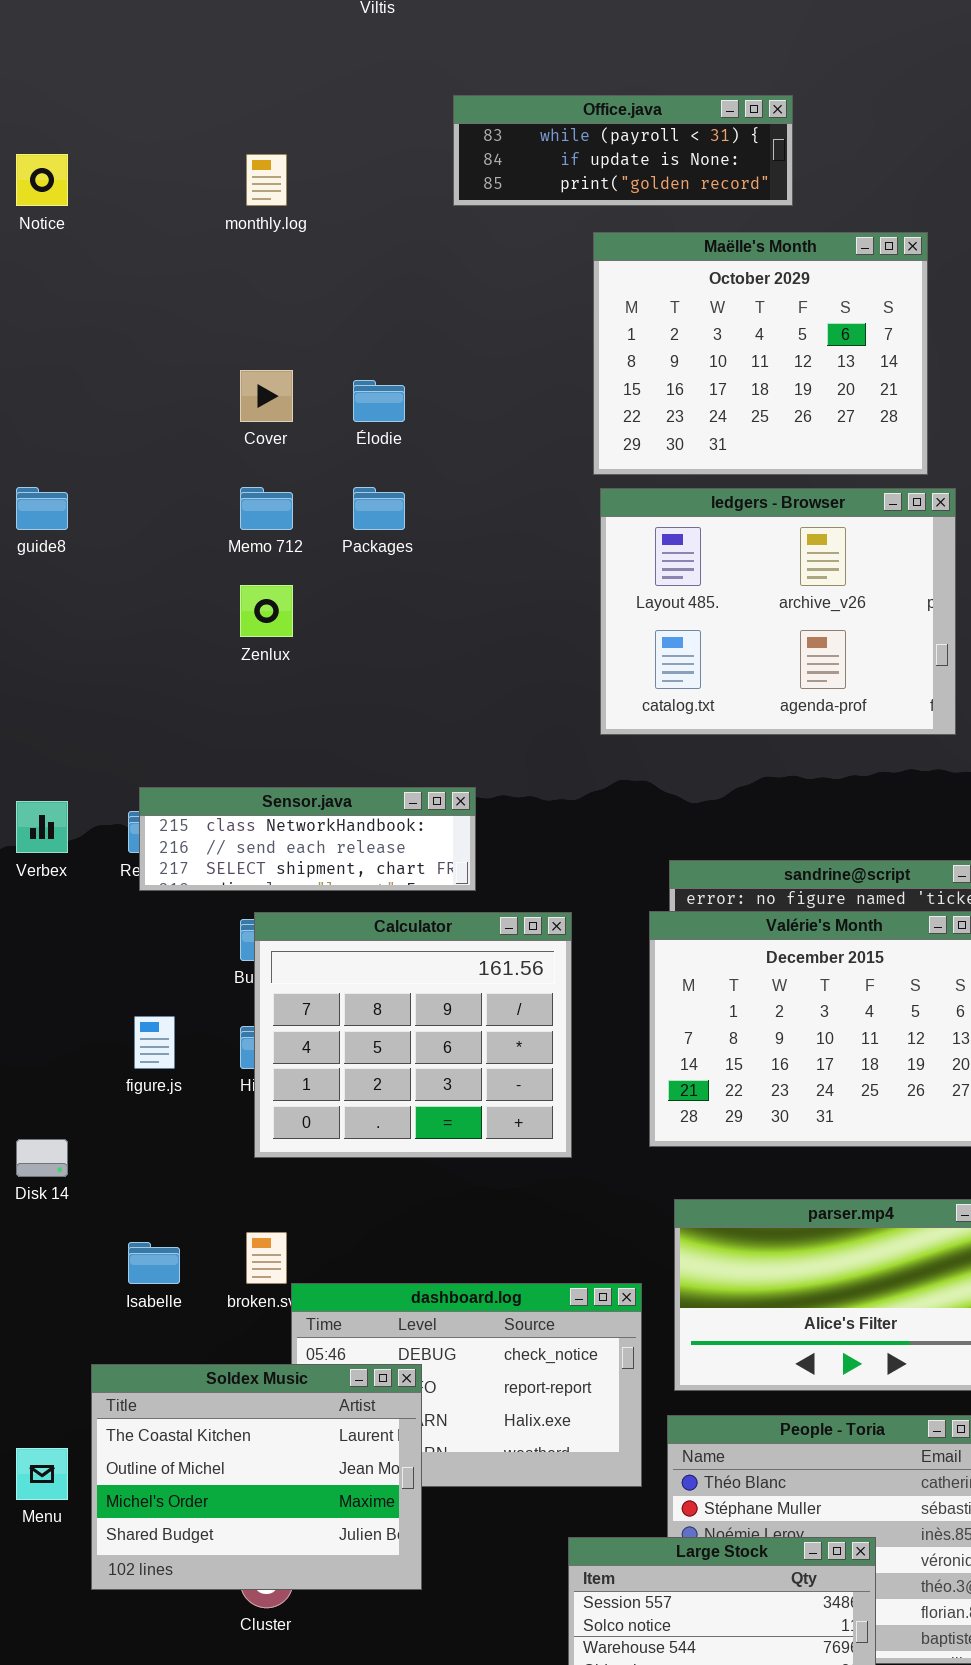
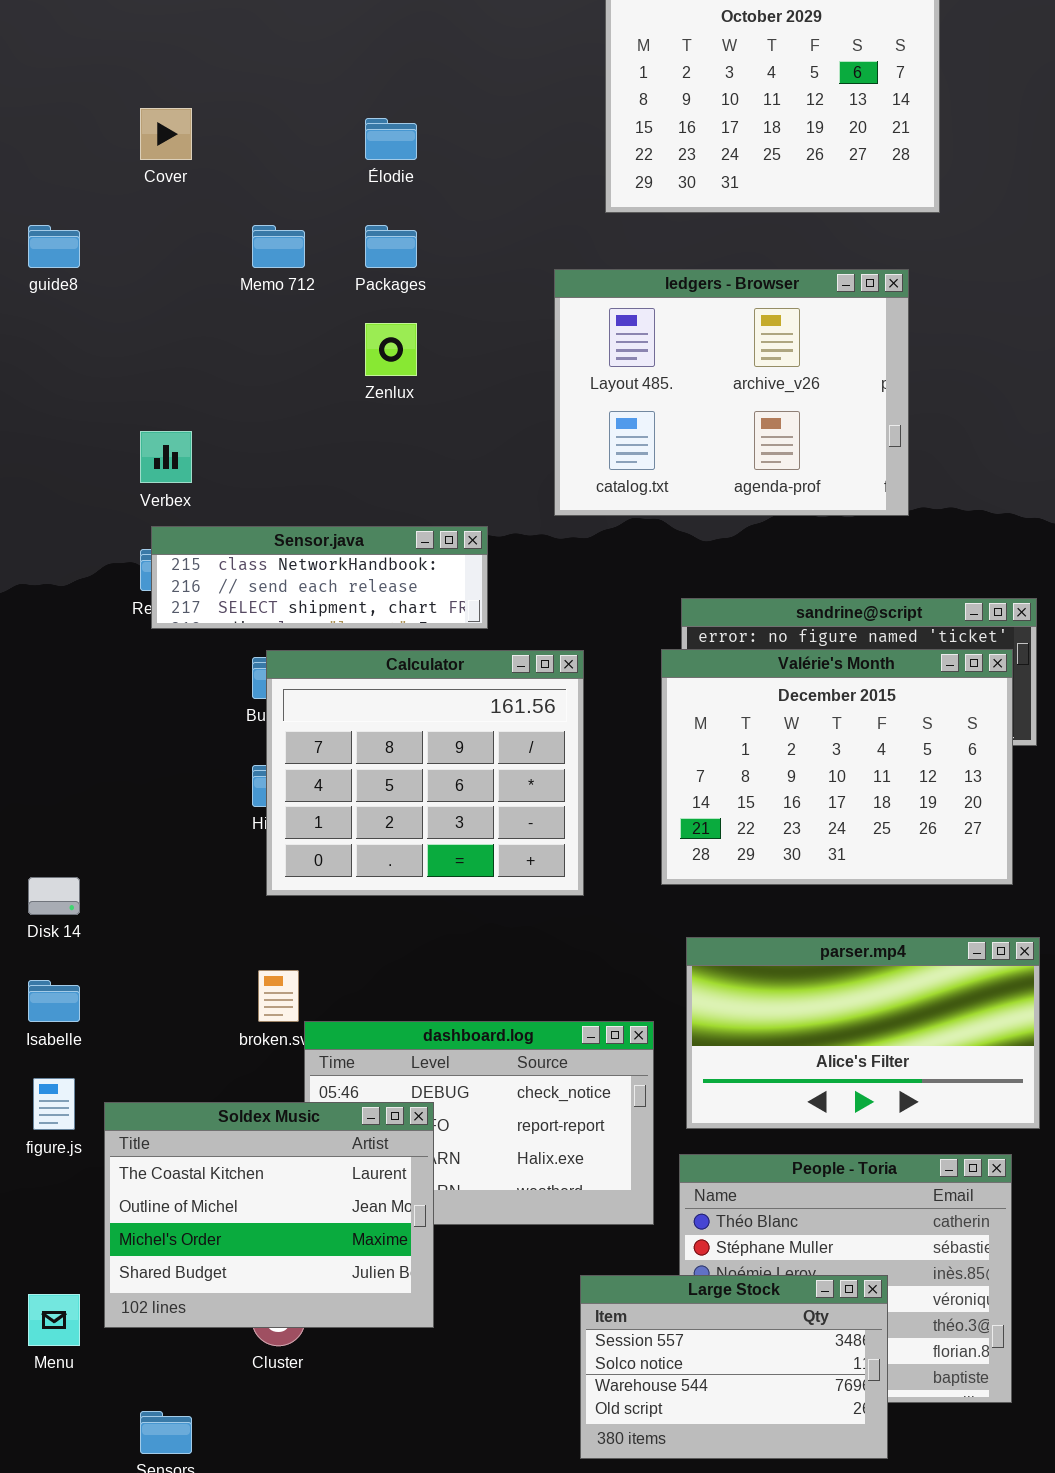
Cover: [240,370,293,422] -> [140,108,192,160], moved
ledgers - Browser: [600,488,956,735] -> [554,269,909,516], moved
Zenlux: [240,585,293,637] -> [365,323,417,376], moved
Verbex: [16,801,68,853] -> [140,431,192,483], moved
figure.js: [134,1016,175,1069] -> [33,1078,75,1130], moved
Isabelle: [128,1242,180,1284] -> [28,980,80,1022], moved
Menu: [16,1448,68,1500] -> [28,1294,80,1346], moved

